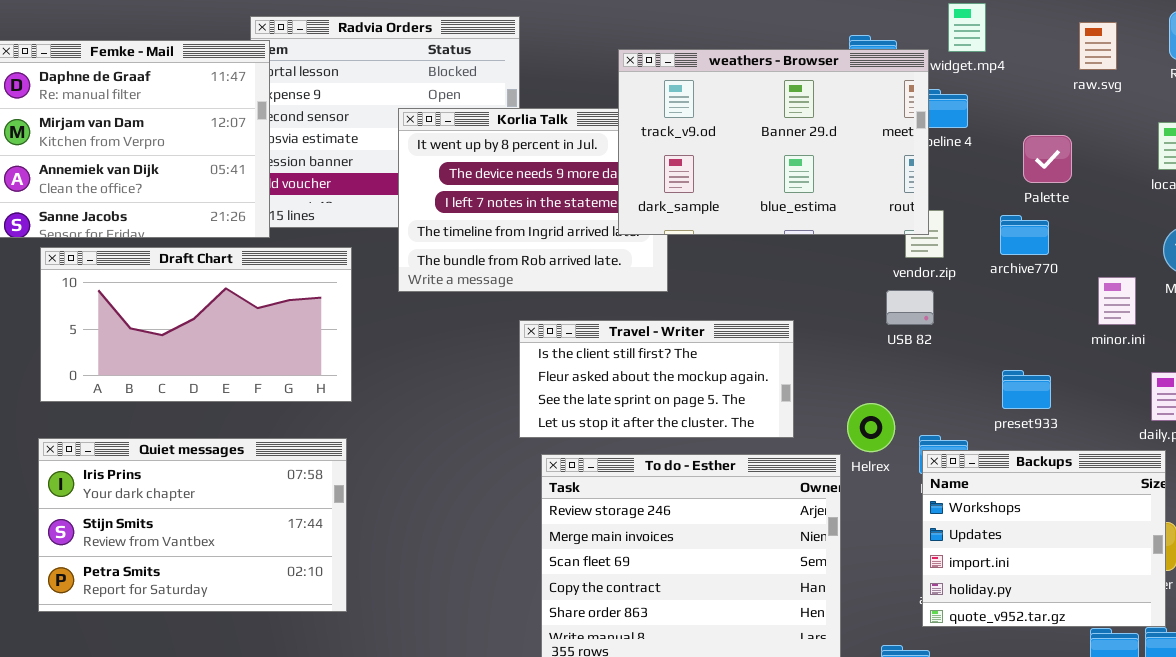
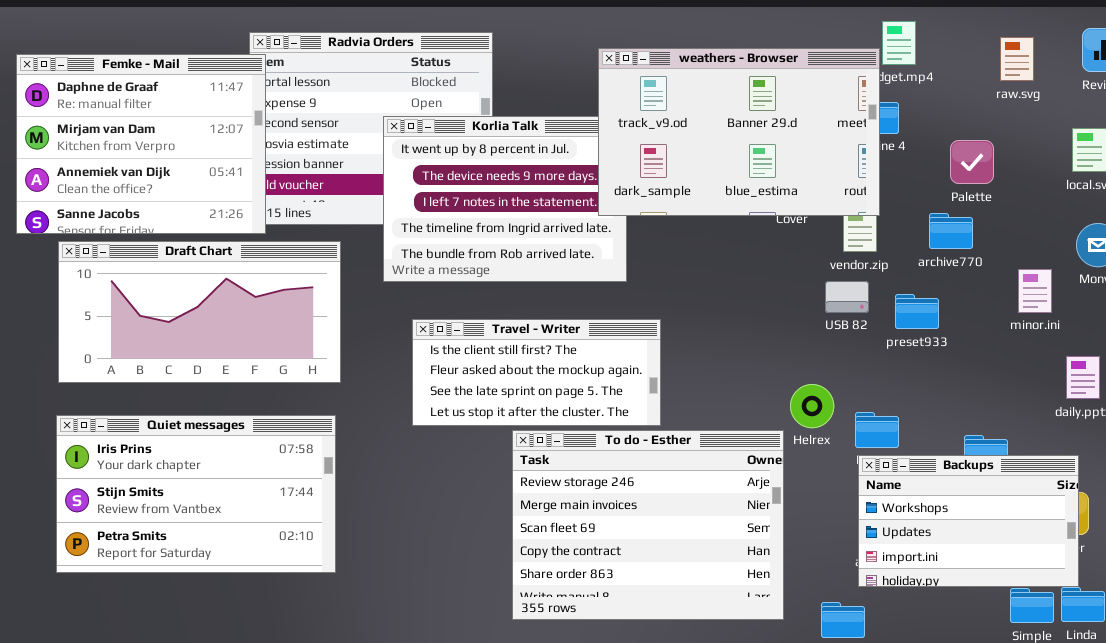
weathers - Browser: [618,49,929,235] -> [598,48,880,216], moved
Travel - Writer: [519,320,794,438] -> [412,319,661,426], moved
preset933: [1002,370,1051,409] -> [895,294,939,329], moved
Backups: [922,450,1166,627] -> [858,455,1079,587], resized

